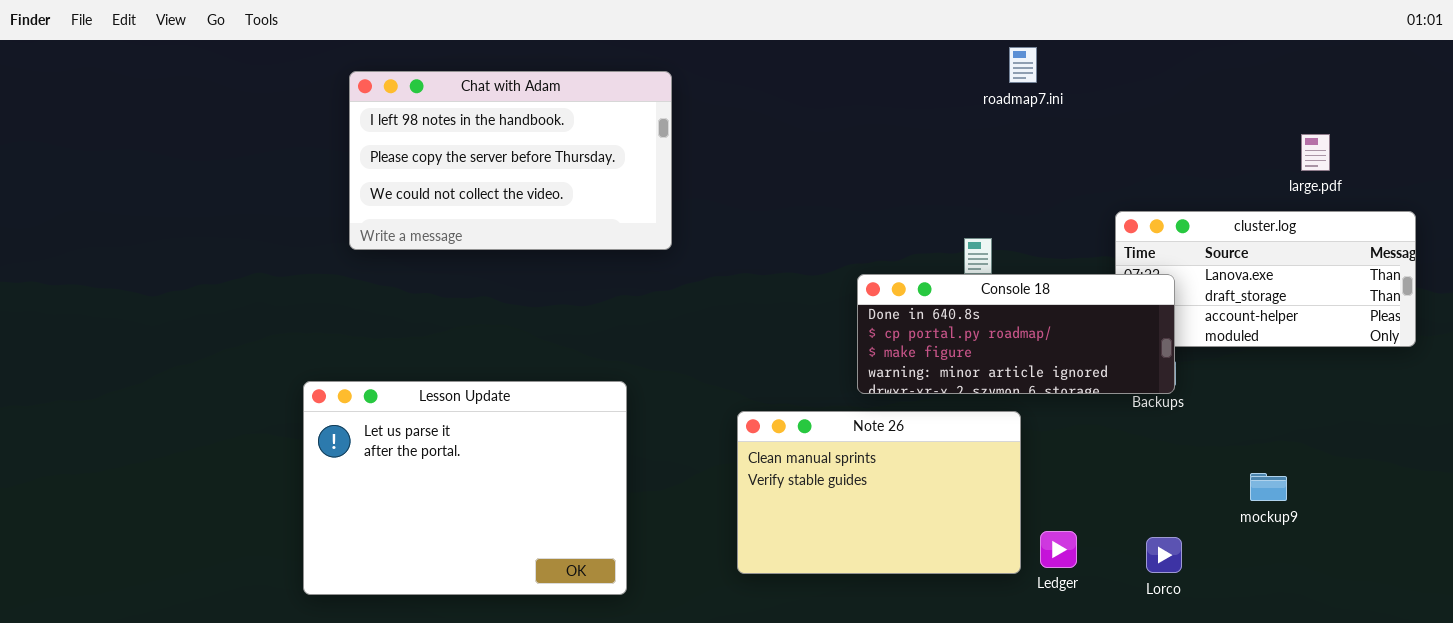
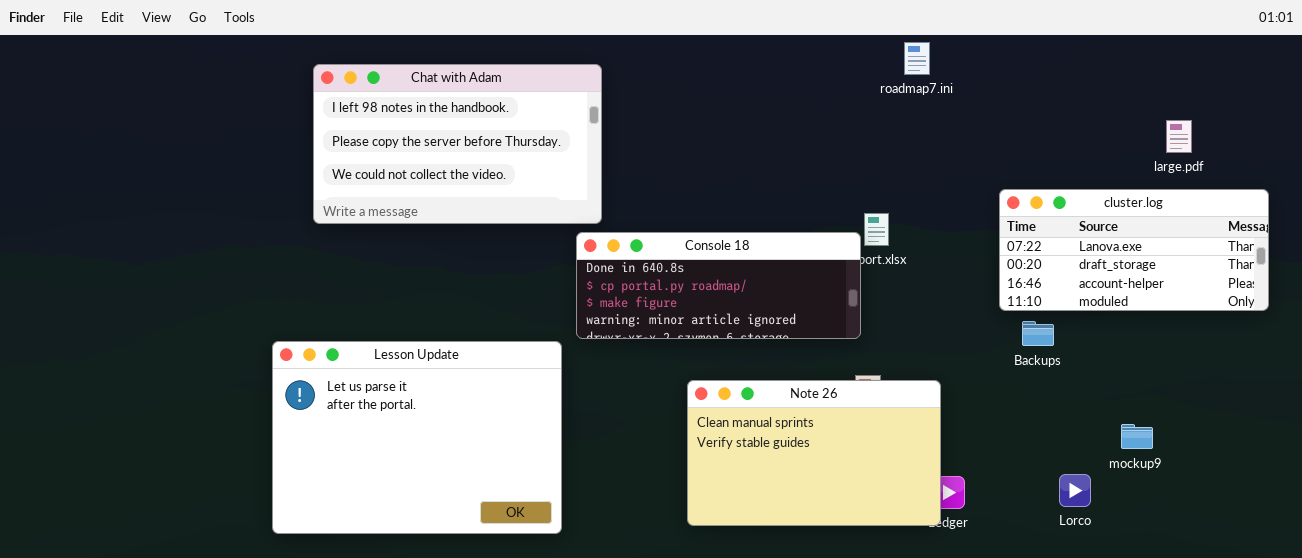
Console 18: [857,274,1175,394] -> [576,232,861,339], moved
Note 26: [737,411,1021,574] -> [687,380,941,526], moved
Lorco: [1146,537,1182,573] -> [1059,474,1091,507], moved

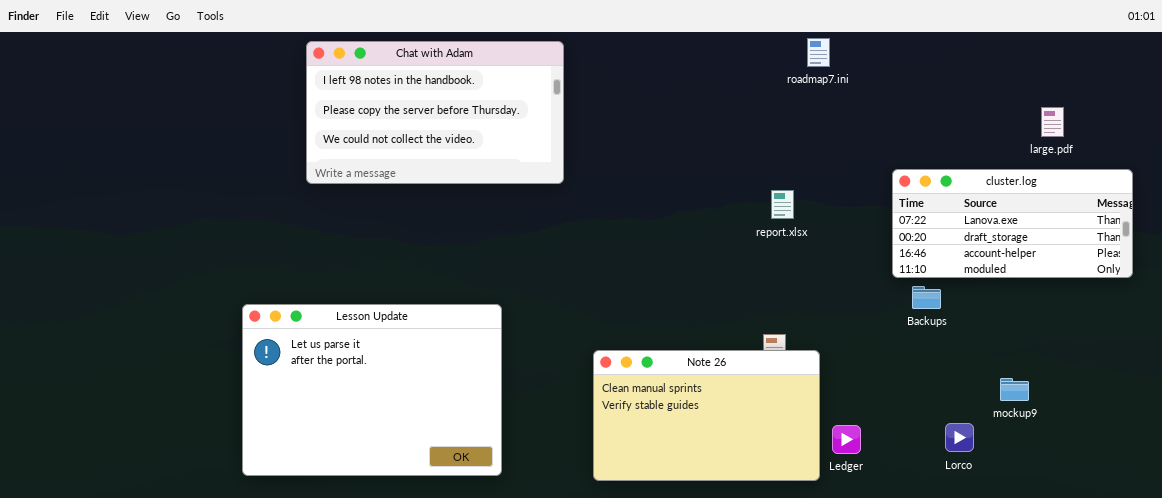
Chat with Adam: [313,64,602,224] -> [306,41,564,184], moved
Console 18: [576,232,861,339] -> none, closed
Note 26: [687,380,941,526] -> [593,350,820,481], moved

